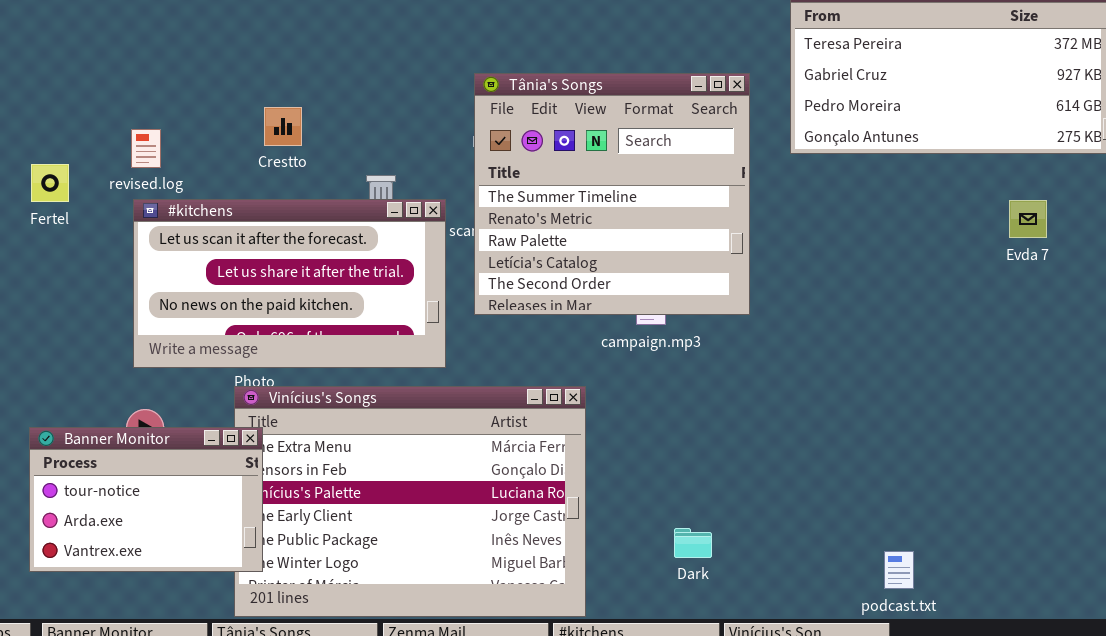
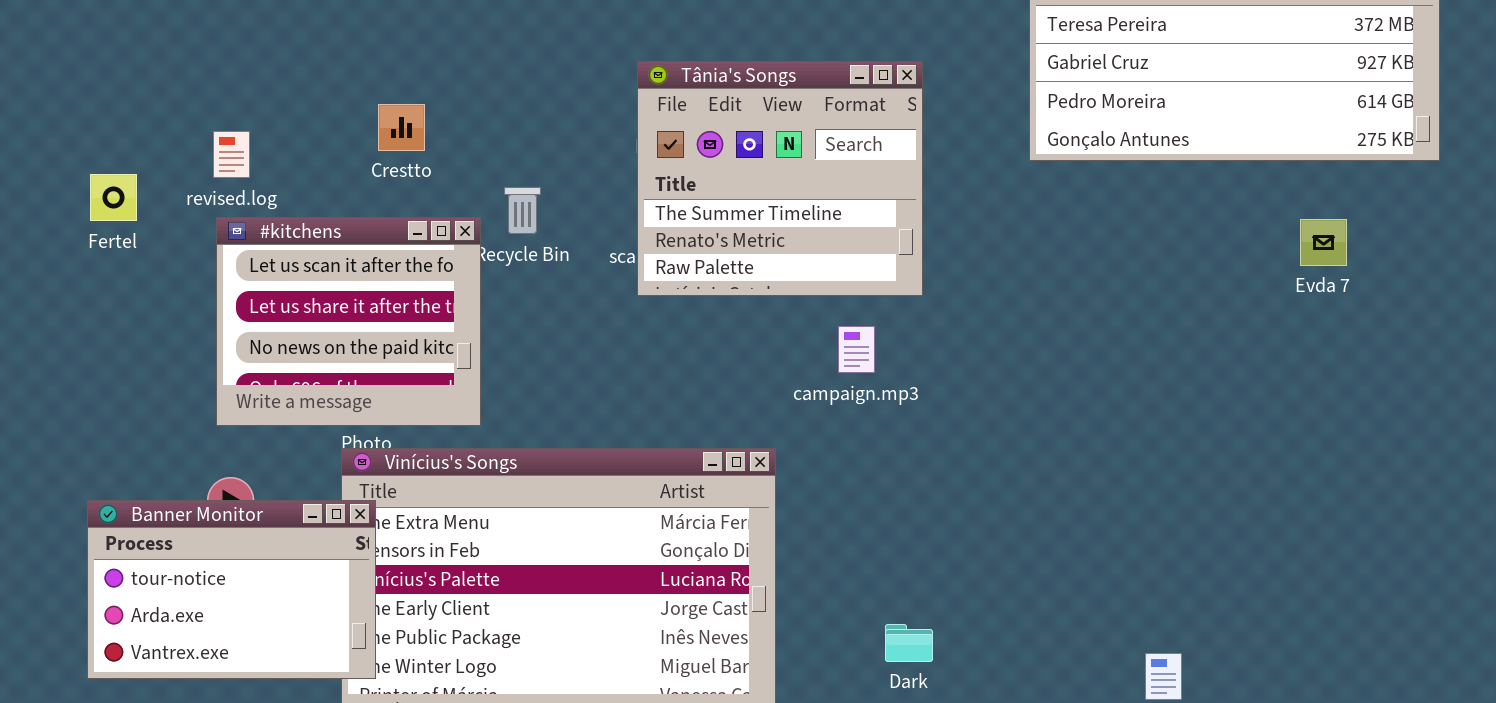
Tânia's Songs: [474,73,750,315] -> [637,61,923,296], resized
#kitchens: [133,199,446,368] -> [216,217,481,426], resized

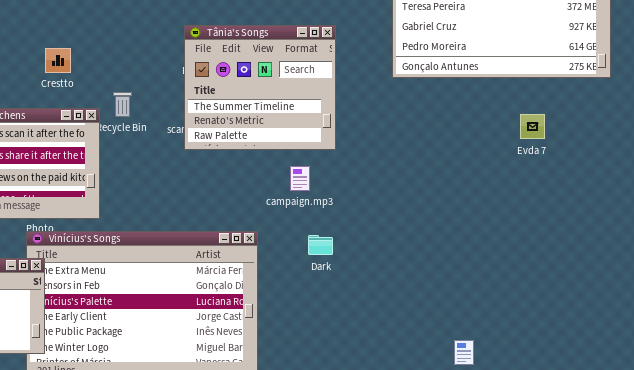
Evda 7: [1300,219,1347,266] -> [520,114,545,139], moved
Dark: [885,624,933,662] -> [308,235,333,255], moved

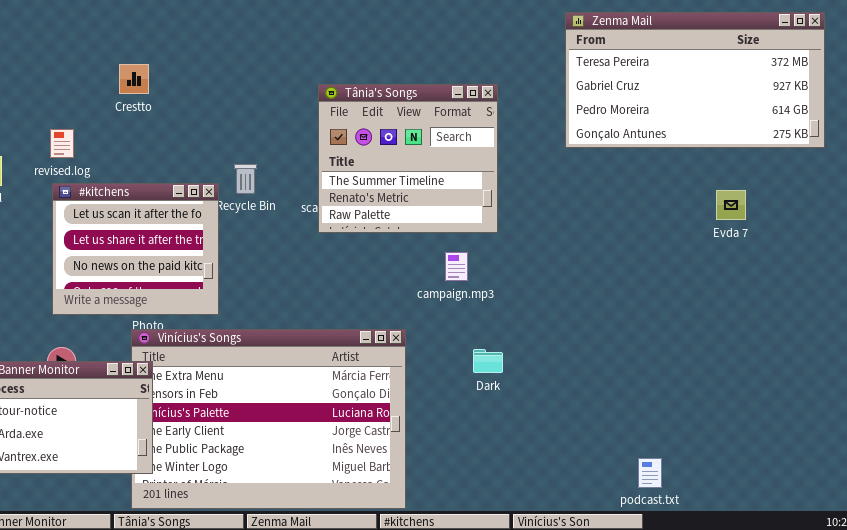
Crestto: [45,48,71,73] -> [119,64,149,94], moved
Dark: [308,235,333,255] -> [473,349,503,373], moved

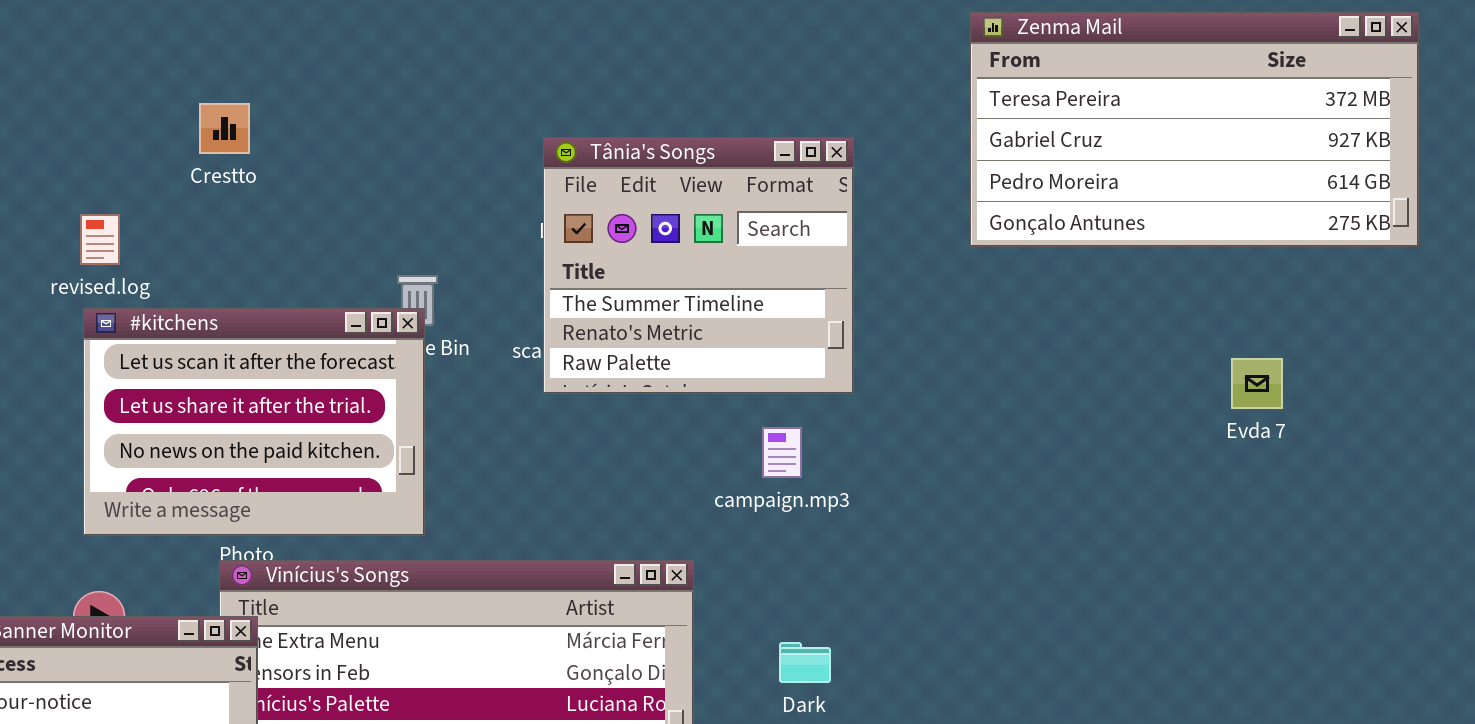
#kitchens: [52,183,219,315] -> [83,308,425,536], resized
Evda 7: [716,190,746,220] -> [1231,358,1283,409], moved
Dark: [473,349,503,373] -> [779,642,831,683], moved

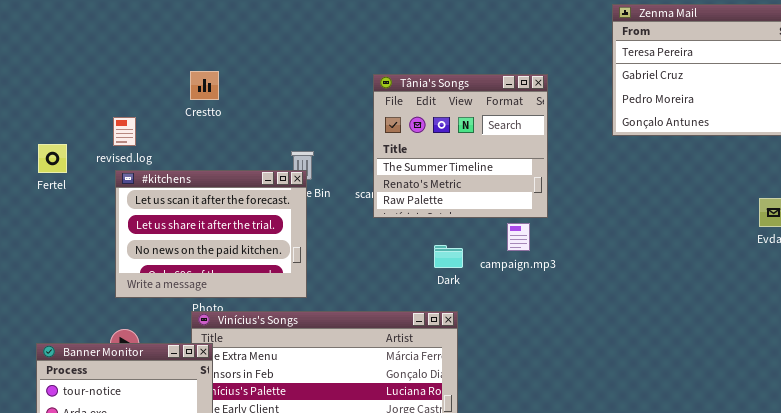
Crestto: [199,103,250,154] -> [190,71,219,100], moved
campaign.mp3: [762,427,802,478] -> [507,223,530,251], moved
Dark: [779,642,831,683] -> [434,245,463,268], moved

